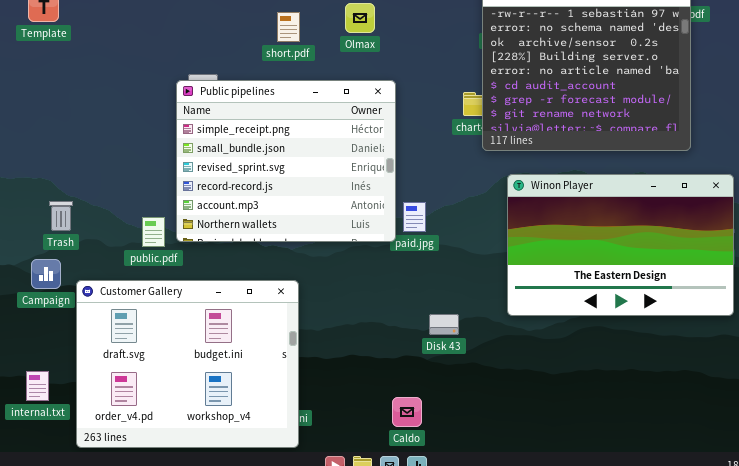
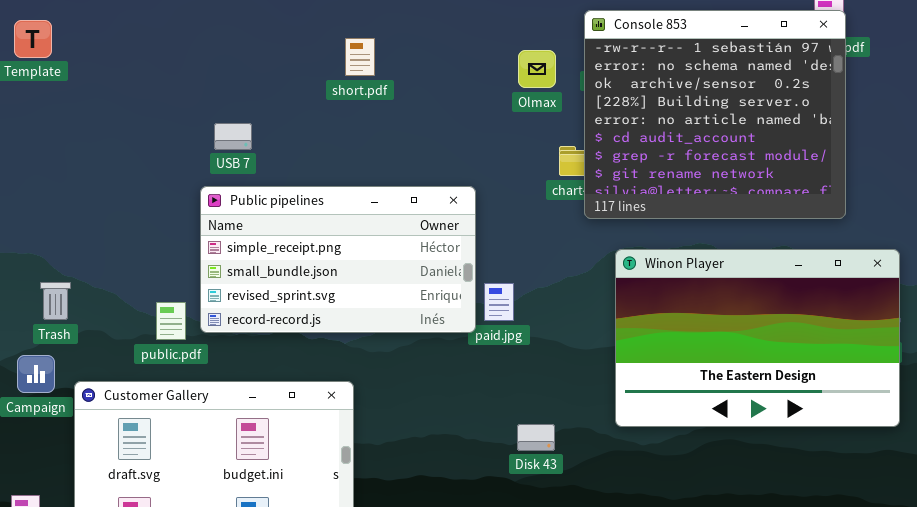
Olmax: [345,3,375,33] -> [518,50,556,88], moved
short.pdf: [277,12,300,42] -> [345,38,375,76], moved
Public pipelines: [176,80,396,242] -> [200,186,476,333], resized

